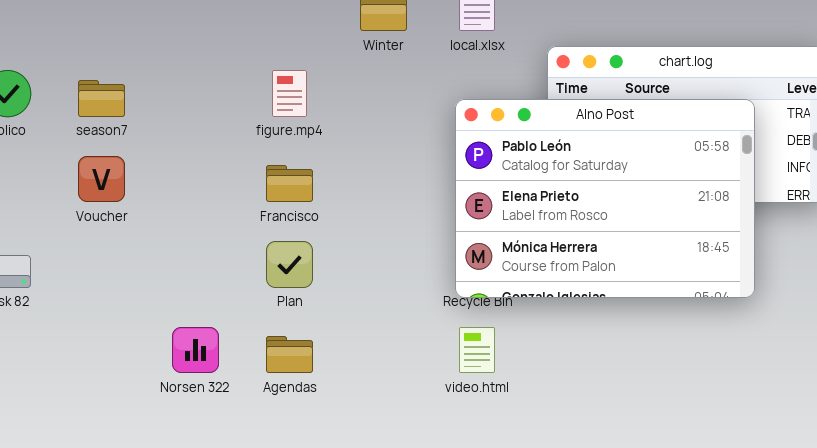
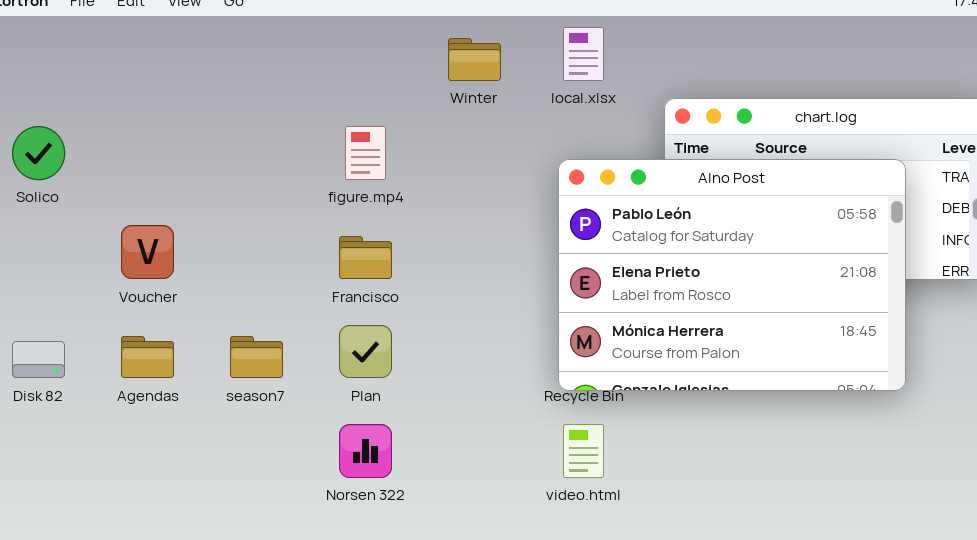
season7: [78,80,125,117] -> [230,336,283,378], moved
Norsen 322: [172,327,219,373] -> [339,424,392,478], moved
Agendas: [266,336,313,373] -> [121,336,174,378], moved

